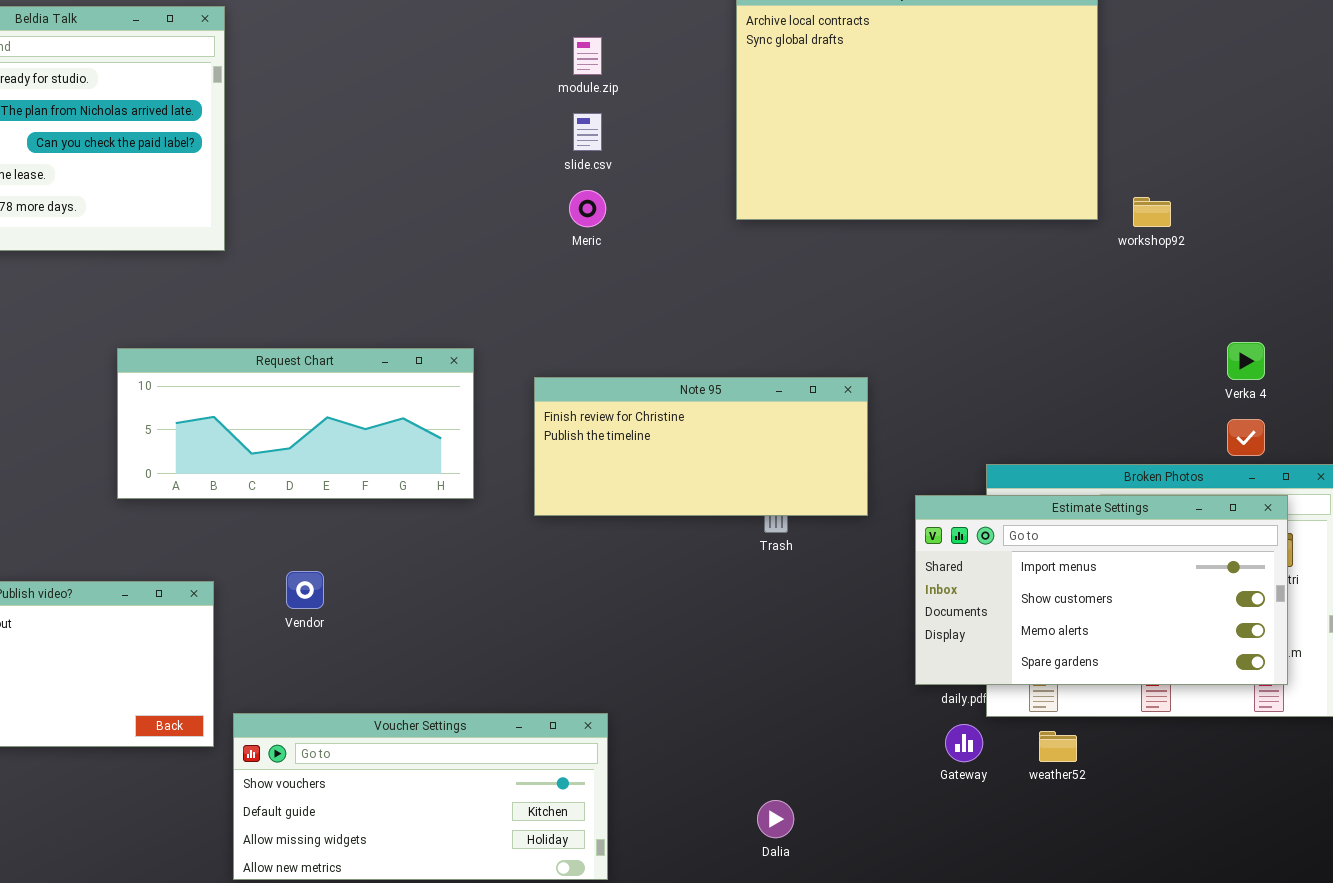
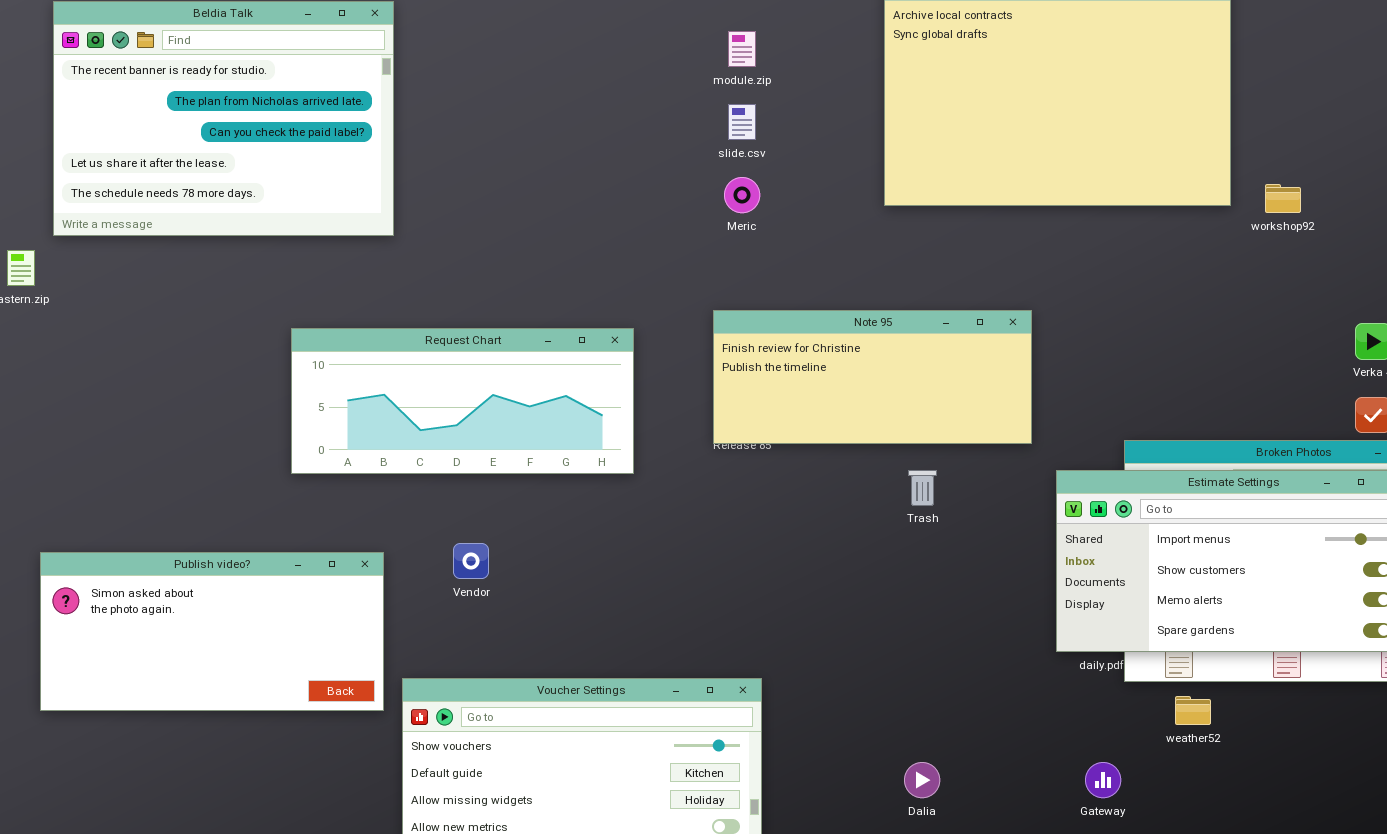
Note 95: [534,377,868,516] -> [713,310,1032,444], moved
Gateway: [945,724,983,762] -> [1085,762,1121,798], moved

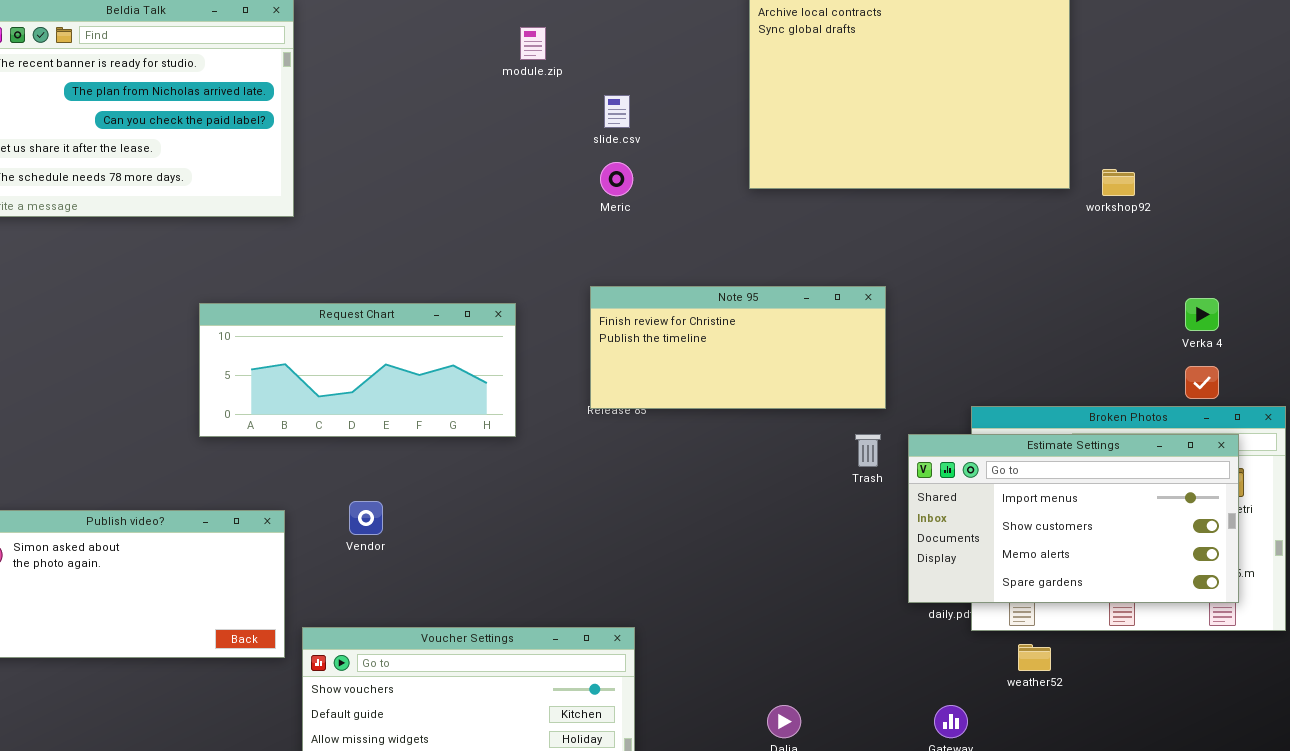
module.zip: [728,31,756,67] -> [520,27,546,60], moved
Trash: [908,470,937,506] -> [855,434,881,467], moved

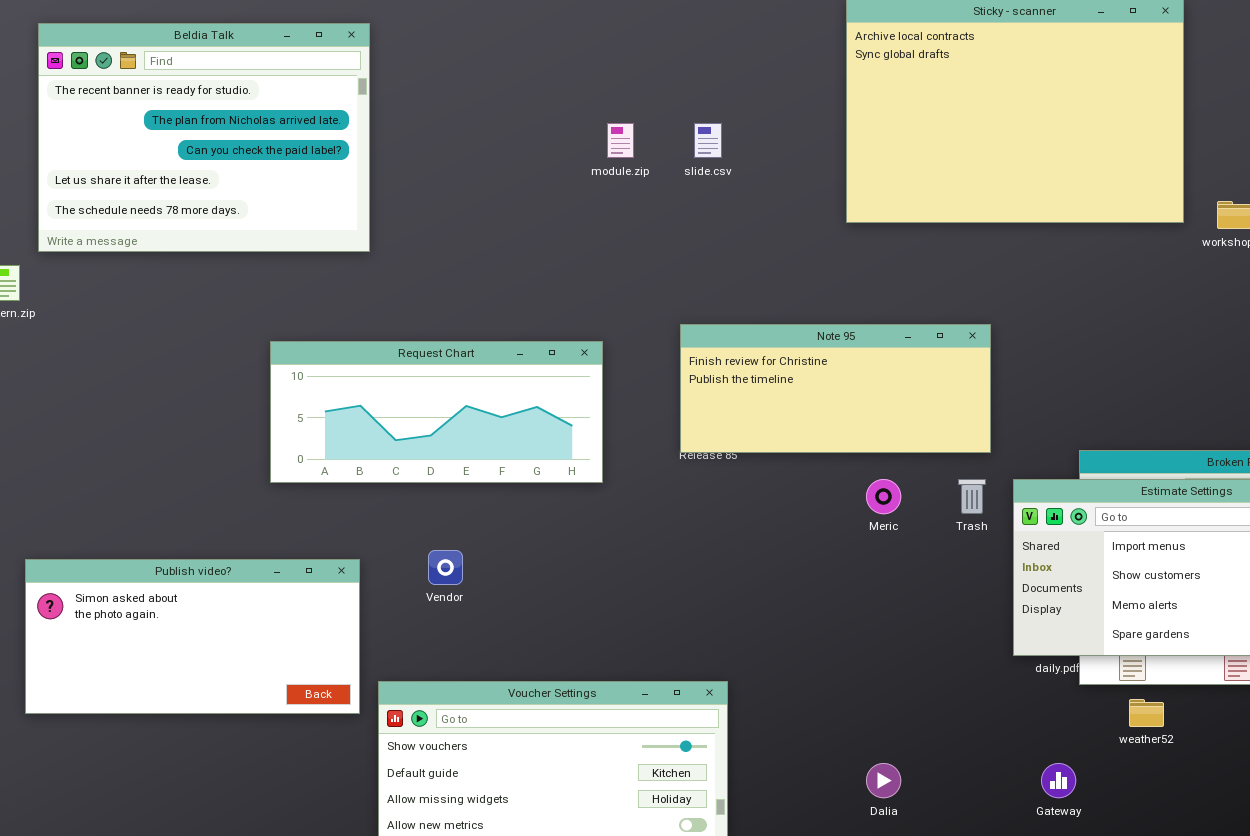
module.zip: [520,27,546,60] -> [607,123,634,158], moved
Meric: [600,162,633,196] -> [866,479,901,514], moved

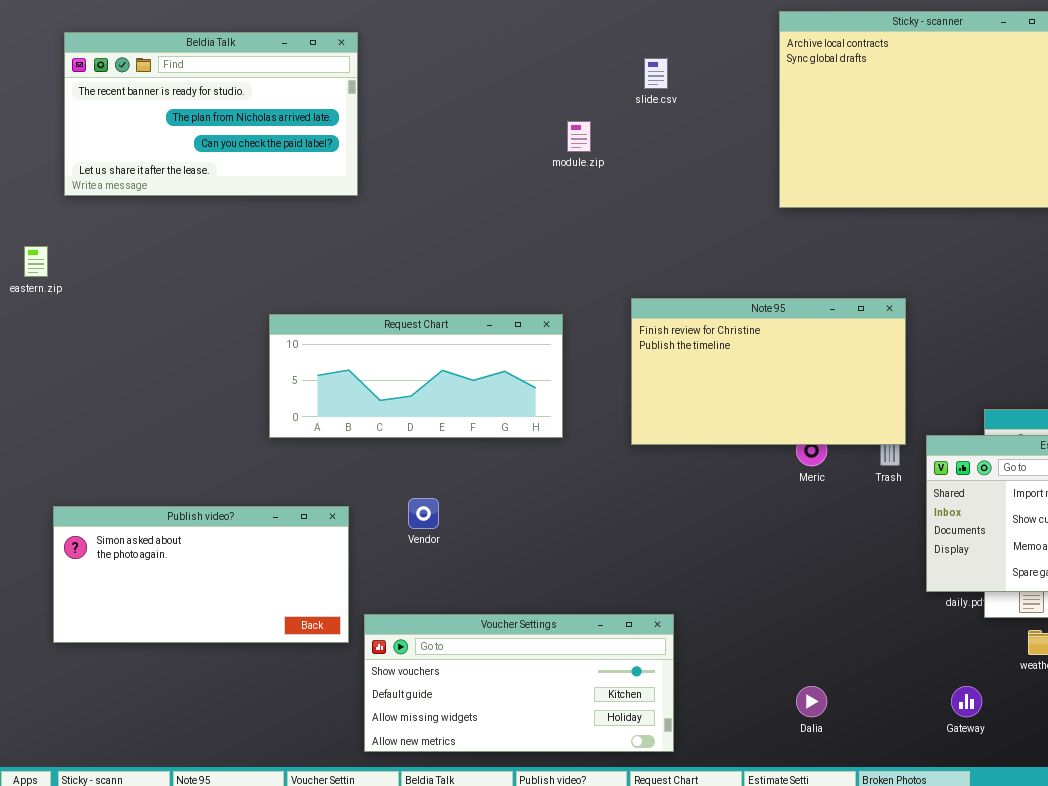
Beldia Talk: [38,23,370,252] -> [64,32,358,196], resized
slide.csv: [694,123,722,158] -> [644,58,668,89], moved
Note 95: [680,324,991,453] -> [631,298,906,445], resized

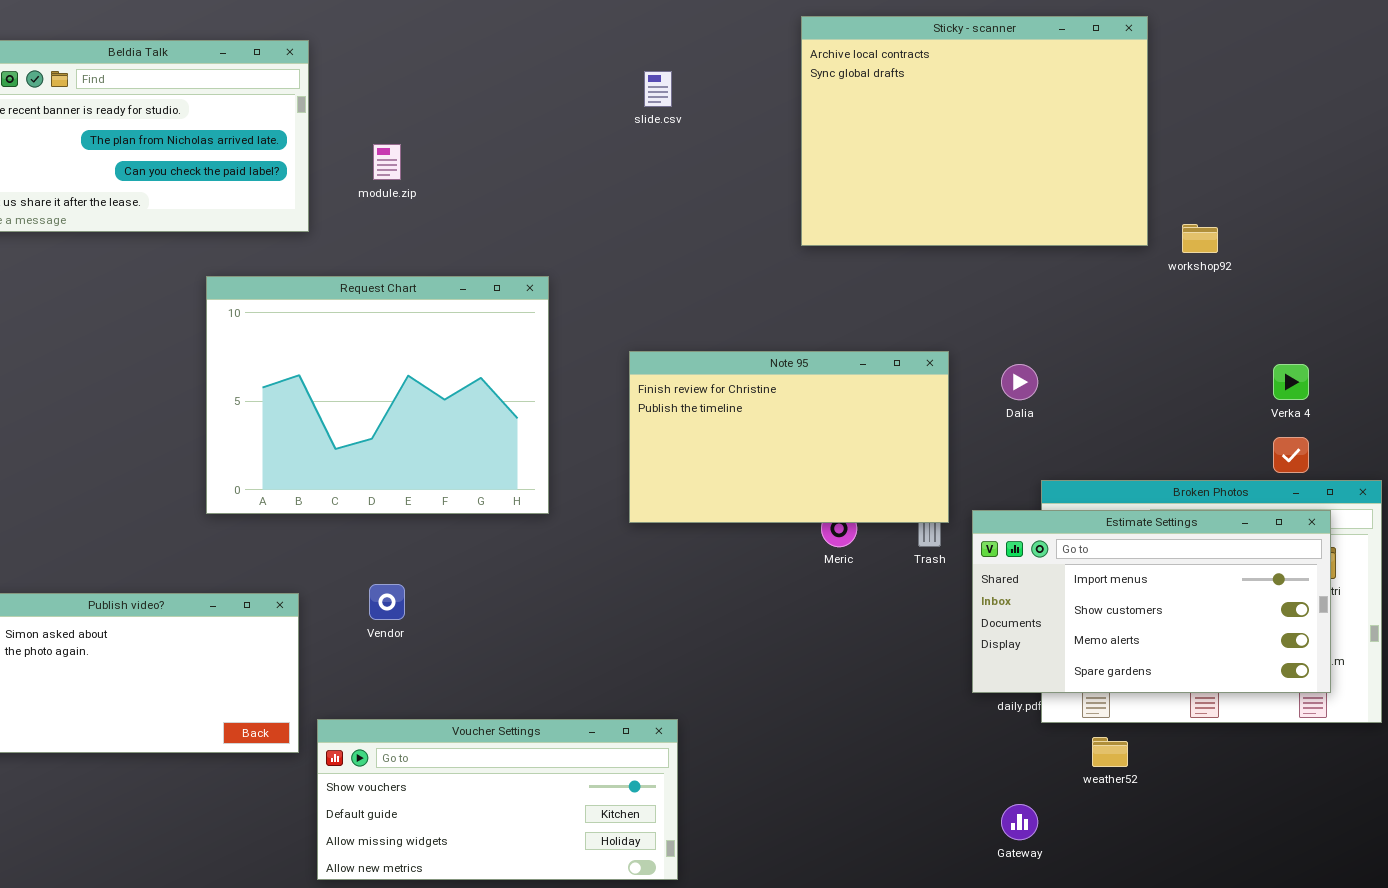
module.zip: [567,121,591,152] -> [373,144,401,180], moved
Request Chart: [269,314,563,438] -> [206,276,549,514], resized
Dalia: [796,686,827,717] -> [1001,364,1038,400], moved

